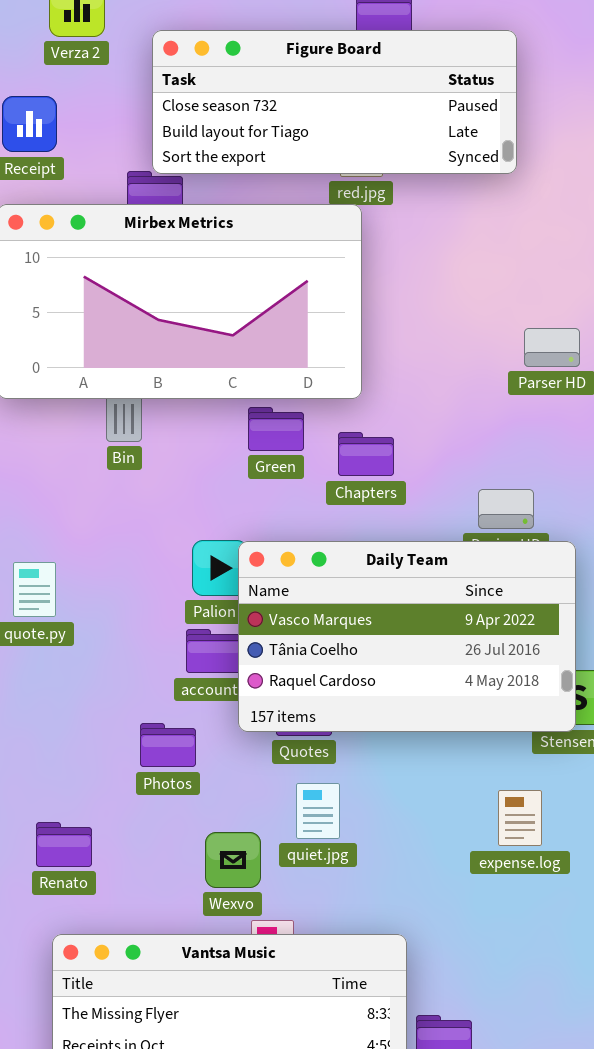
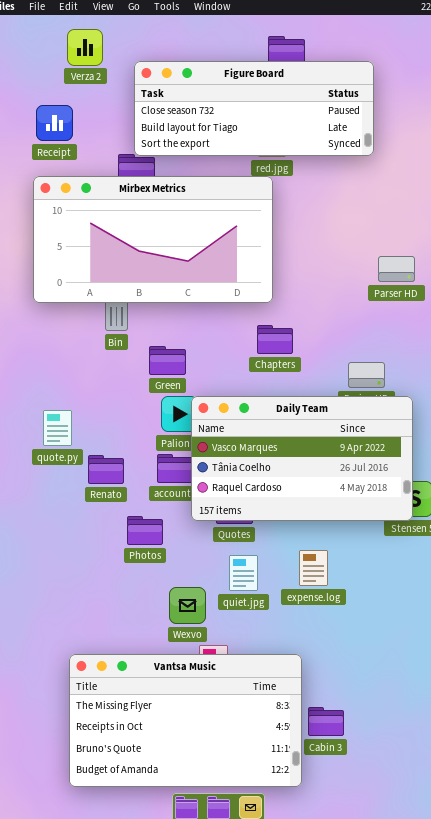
Green: [248,407,304,451] -> [149,346,186,375], moved
expense.log: [498,790,542,846] -> [299,550,328,586], moved
Renato: [36,822,92,867] -> [88,455,124,484], moved

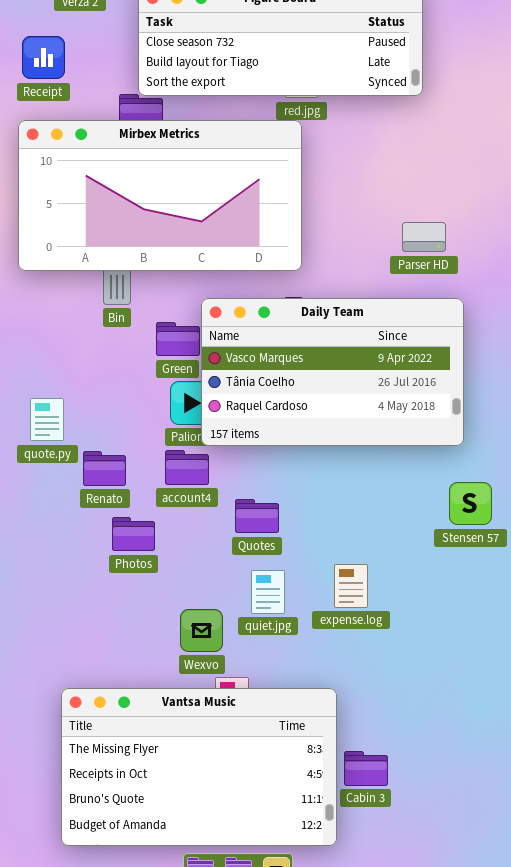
Parser HD: [378,256,415,282] -> [402,222,446,252], moved
Daily Team: [191,396,413,521] -> [201,298,464,446], moved
Photos: [127,516,163,545] -> [112,517,155,551], moved

